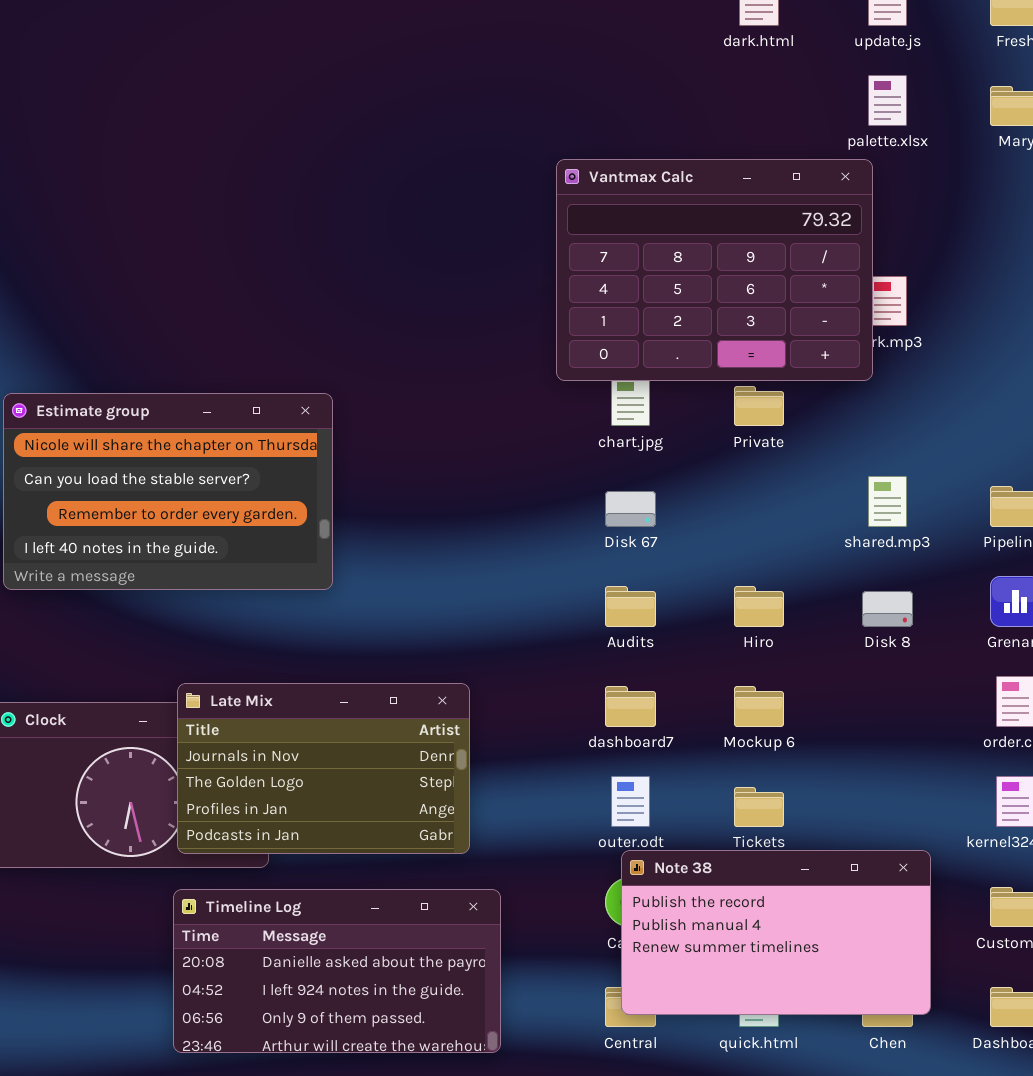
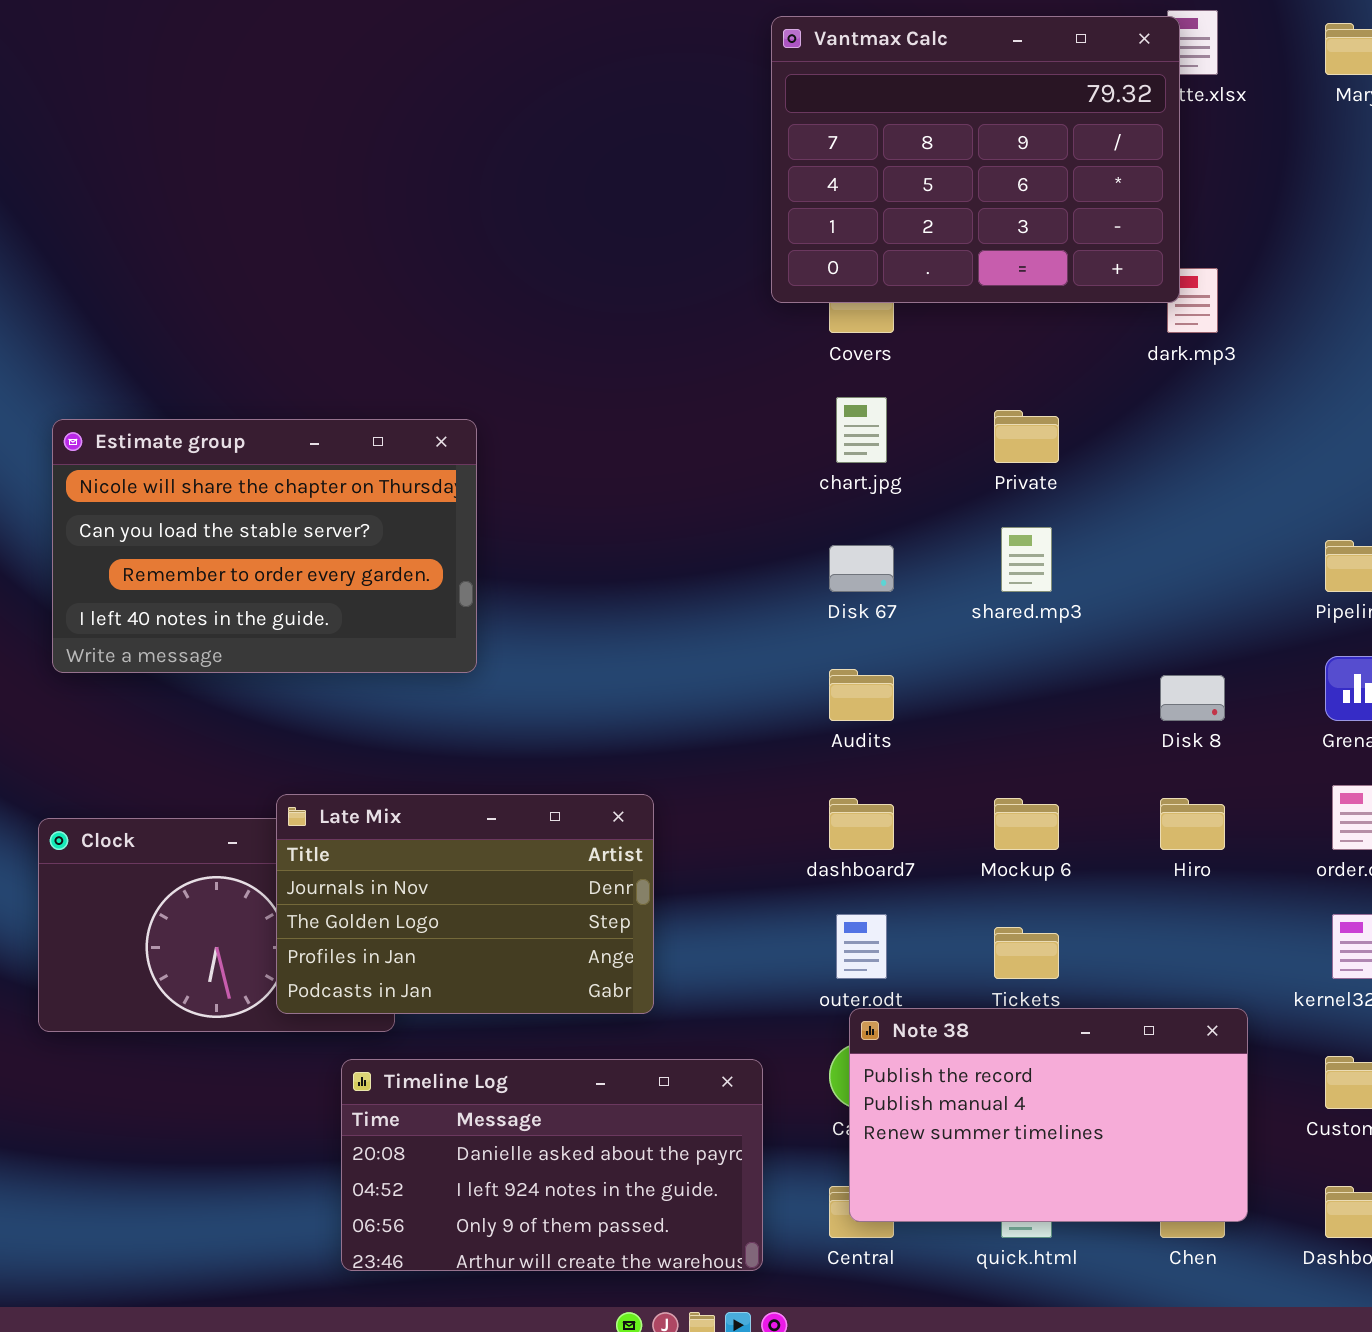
Vantmax Calc: [556,159,873,381] -> [771,16,1180,303], moved
shared.mp3: [868,476,907,527] -> [1001,527,1052,592], moved
Hiro: [734,586,784,627] -> [1160,798,1225,850], moved
Timeline Log: [173,889,501,1053] -> [341,1059,763,1271], moved

